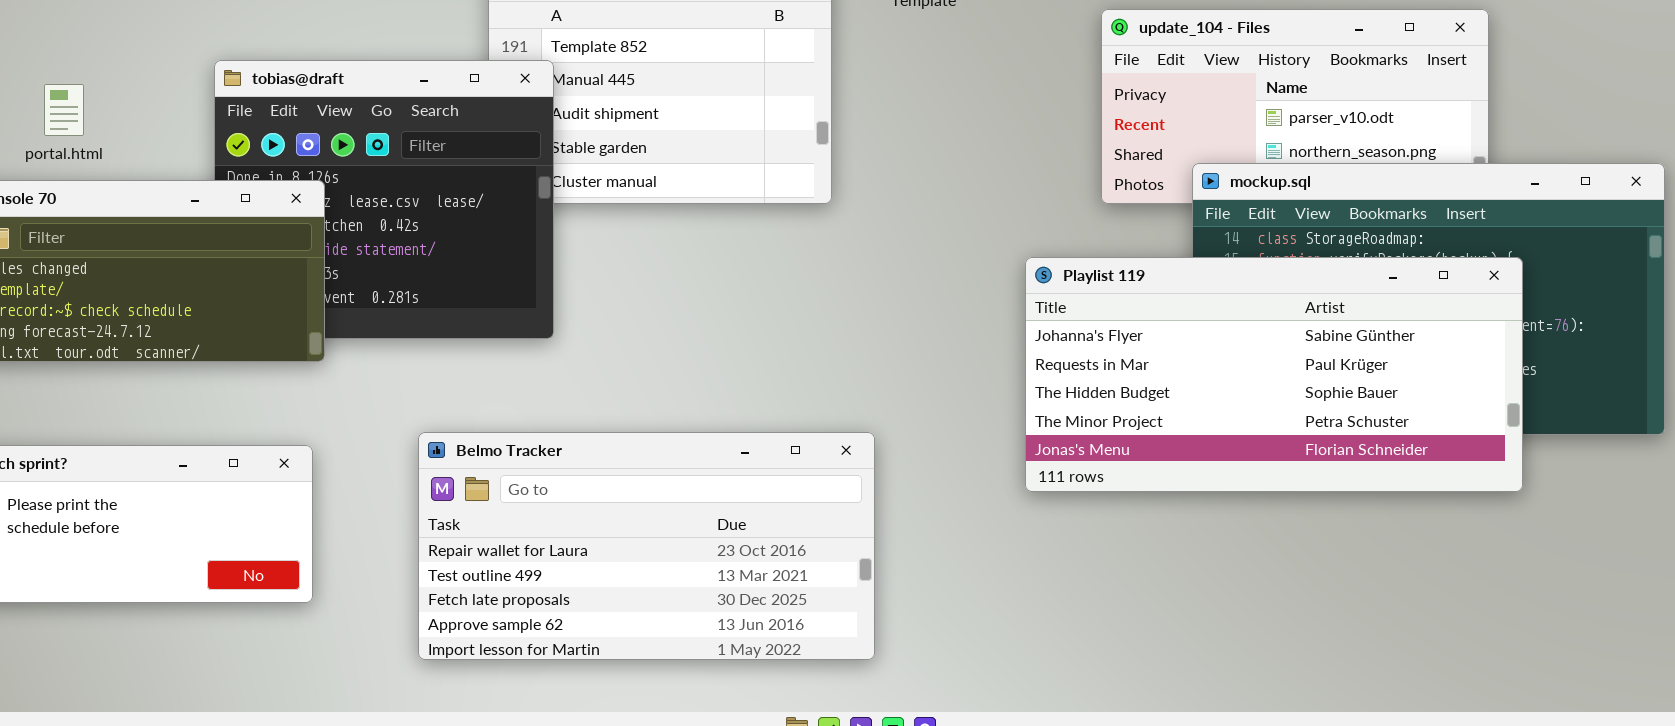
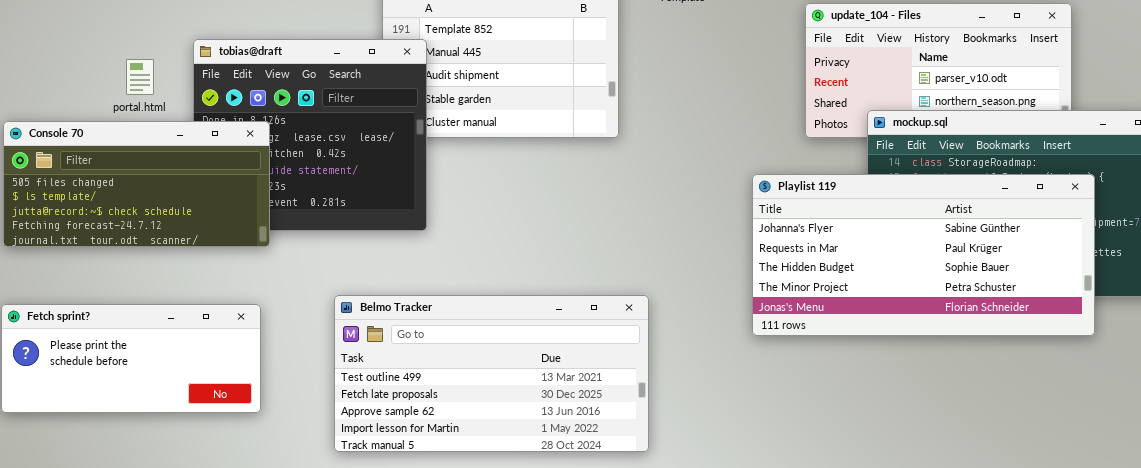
portal.html: [44,84,84,136] -> [126,59,154,95], moved
Belmo Tracker: [418,432,875,660] -> [334,295,649,452], scrolled down 1 row

